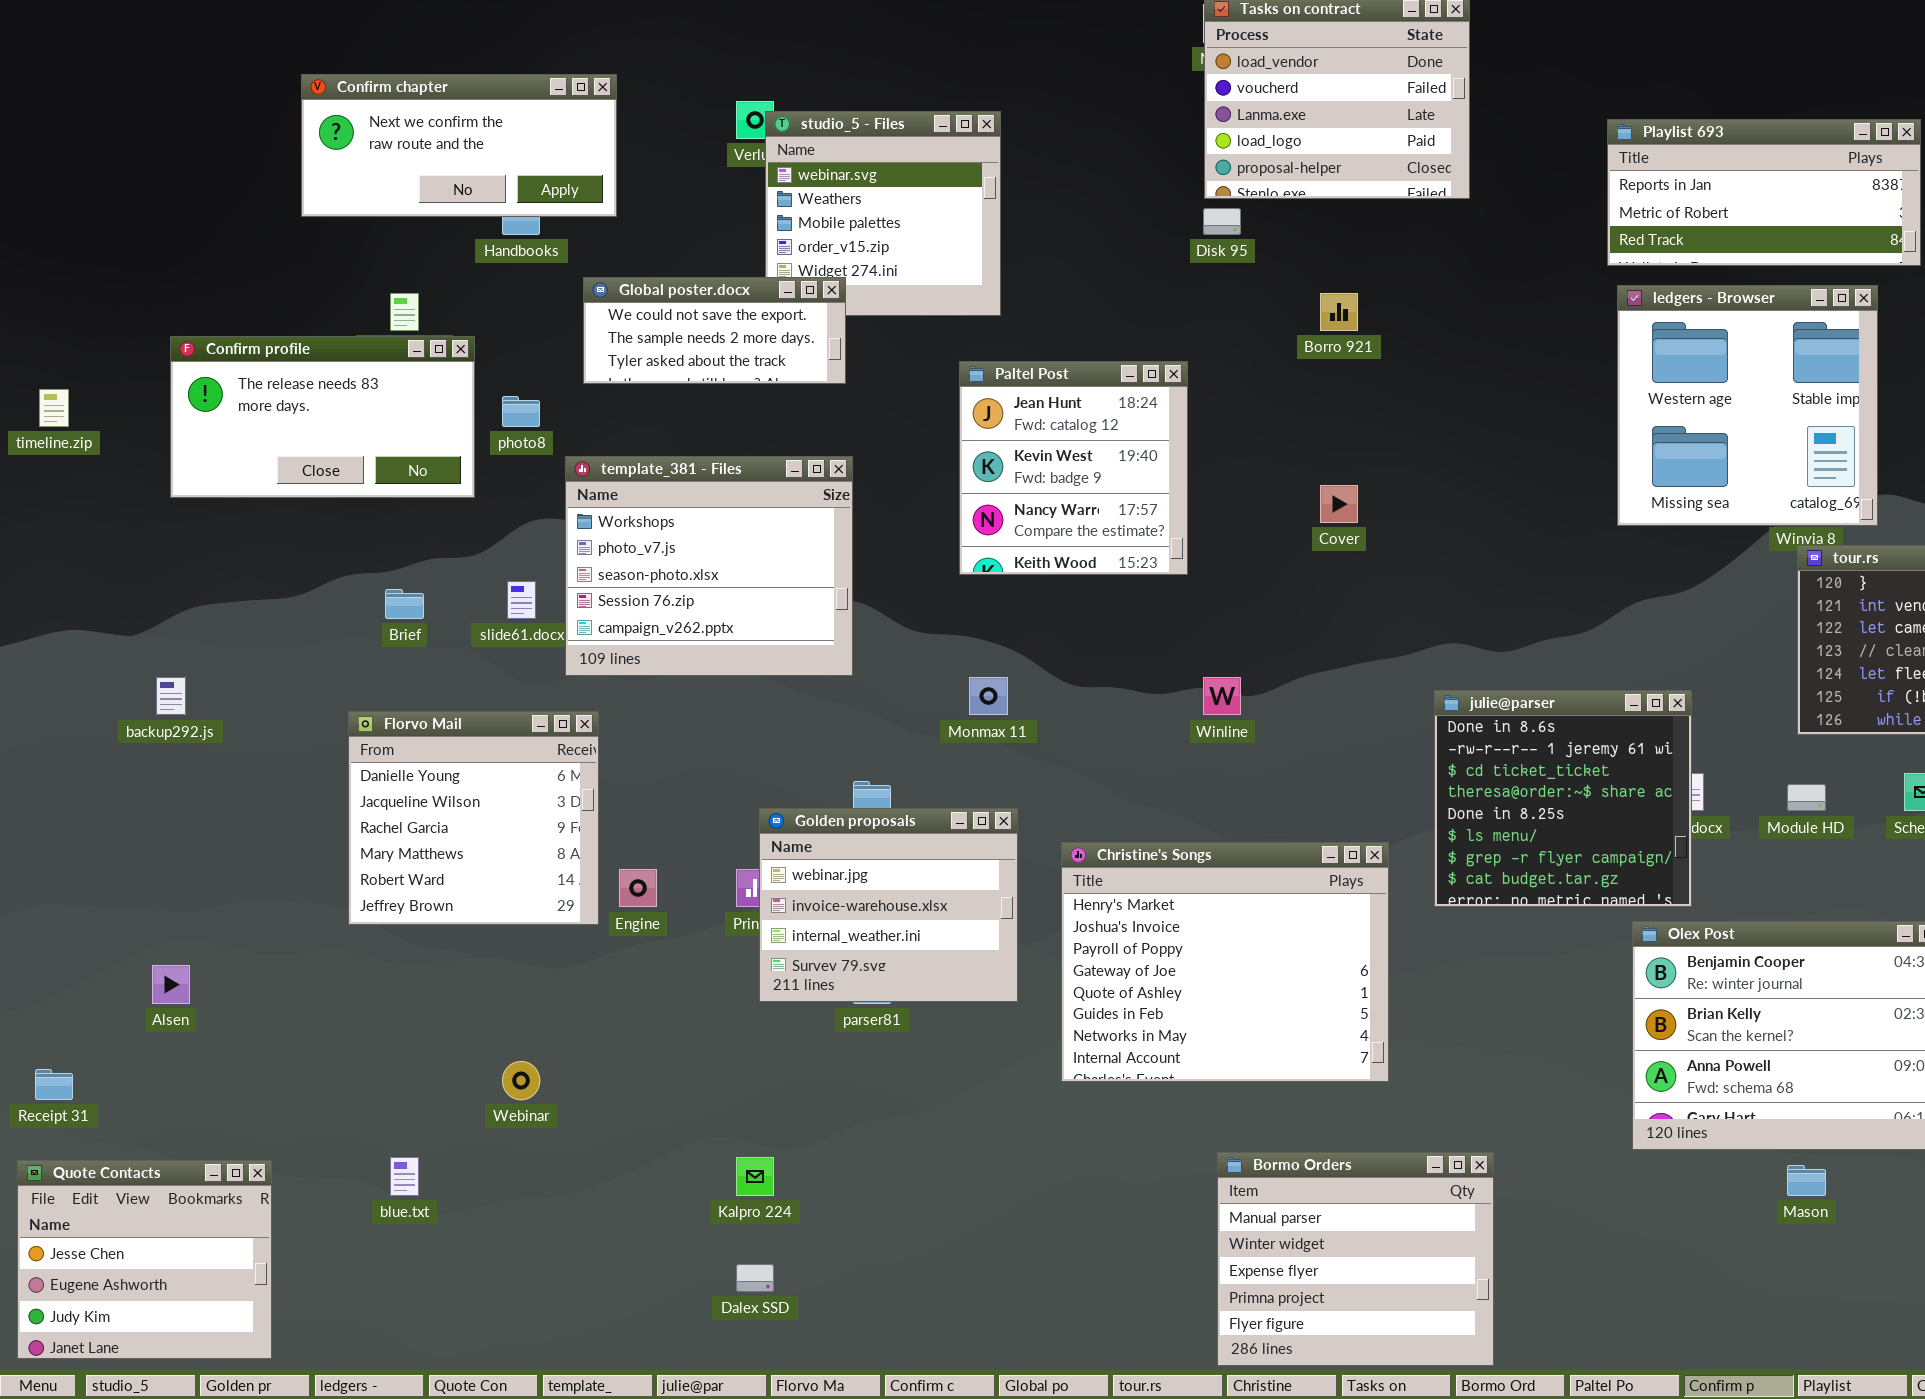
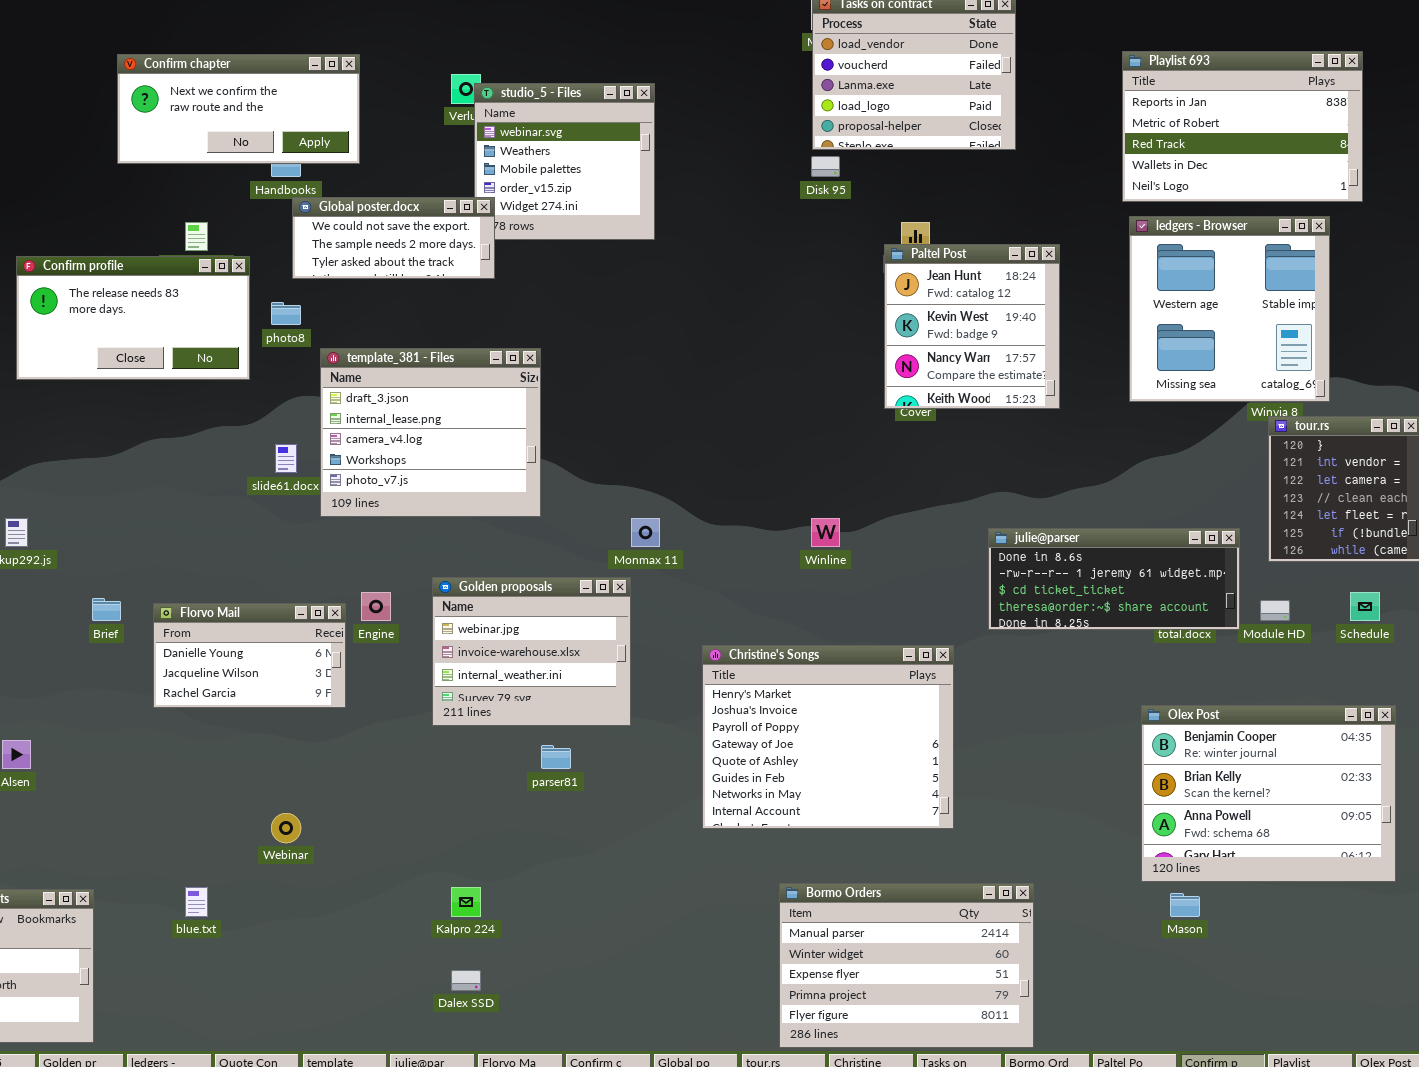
Playlist 693: [1607,119,1921,266] -> [1122,51,1363,202], resized
Global poster.docx: [583,277,846,384] -> [292,197,495,279], moved
Paltel Post: [959,361,1188,575] -> [884,244,1060,409], moved
template_381 - Files: [565,456,853,676] -> [320,348,541,517], scrolled up 3 rows
Brief: [385,589,424,619] -> [92,598,121,621], moved
julie@parser: [1434,690,1692,907] -> [988,528,1240,630], resized
Florvo Mail: [348,711,599,925] -> [153,603,346,708], resized
Golden proposals: [759,808,1018,1002] -> [432,577,631,726], moved
Engine: [619,869,657,907] -> [361,592,391,621], moved
Bormo Orders: [1217,1152,1494,1366] -> [779,883,1034,1048], resized
Mason: [1787,1165,1826,1196] -> [1170,893,1200,917], moved

